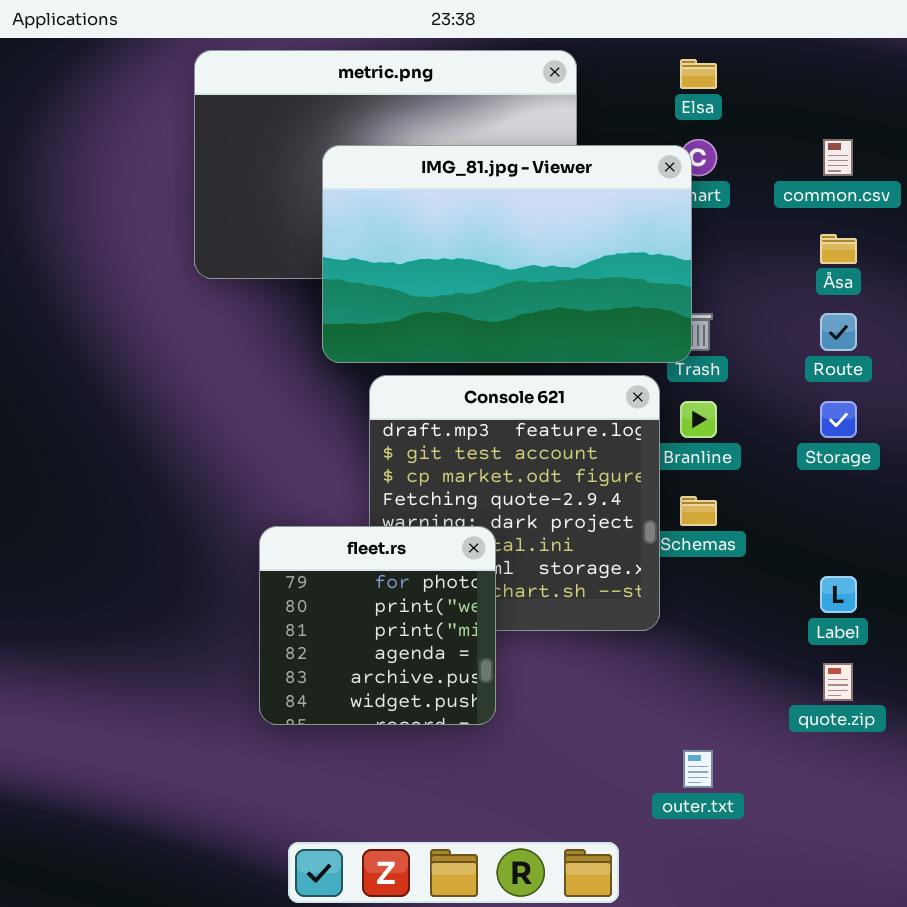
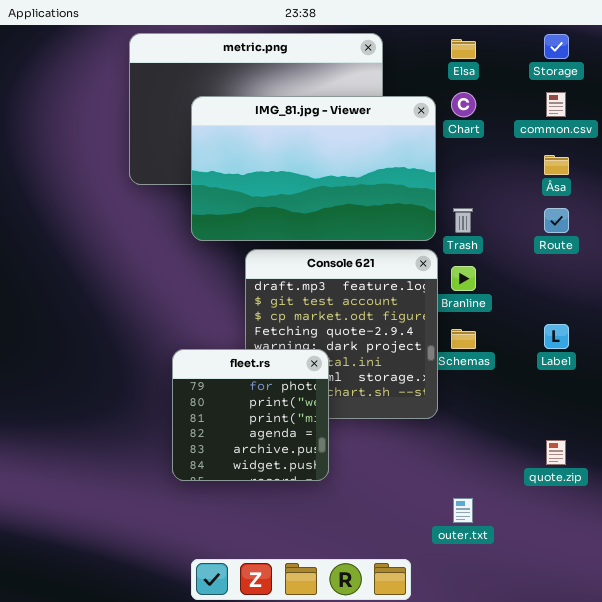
IMG_81.jpg - Viewer: [322,145,692,363] -> [191,96,436,241], moved
Storage: [820,401,857,438] -> [544,34,569,59], moved
Label: [820,576,857,613] -> [544,324,569,349], moved

